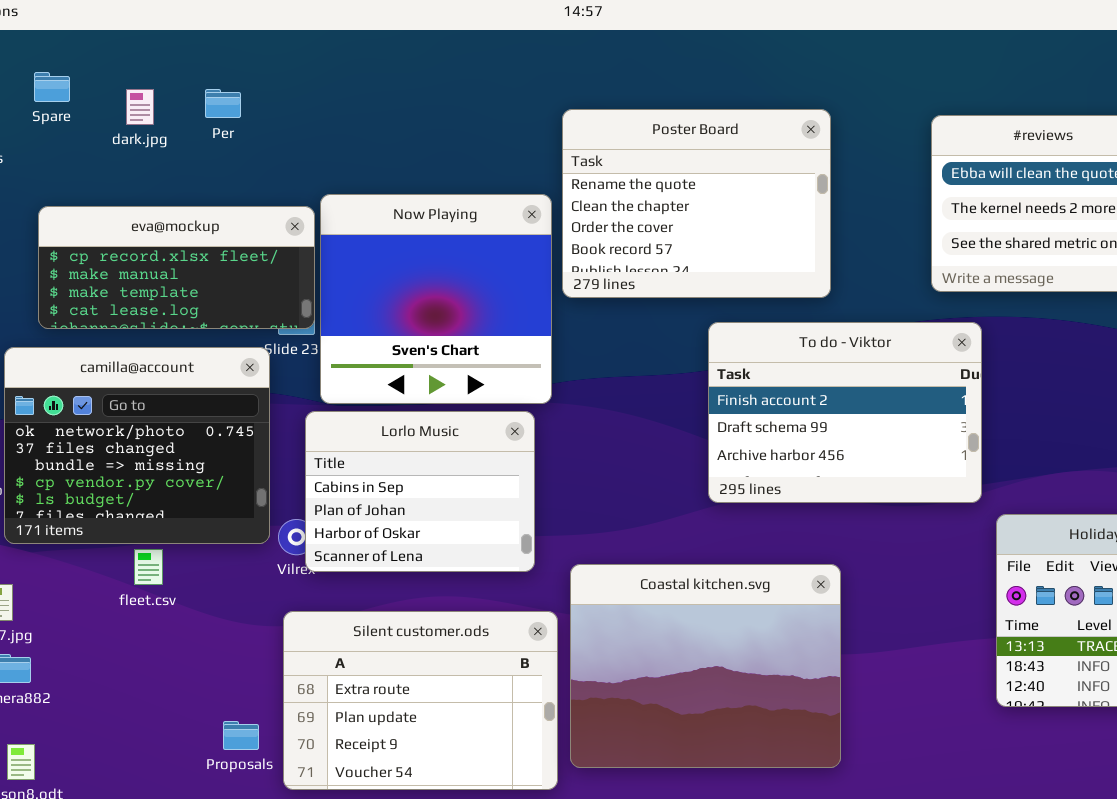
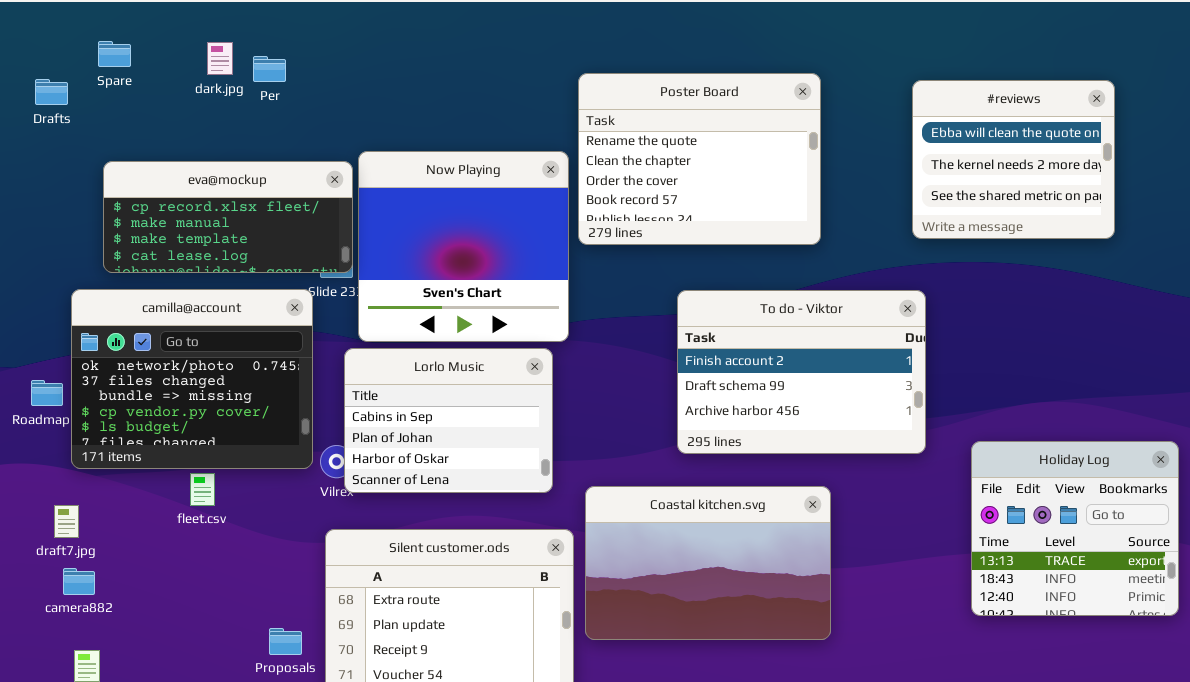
dark.jpg: [126,89,154,125] -> [207,42,233,75], moved
To do - Viktor: [708,322,982,503] -> [677,290,926,454], moved
Coastal kitchen.svg: [570,564,841,768] -> [585,486,831,640], resized

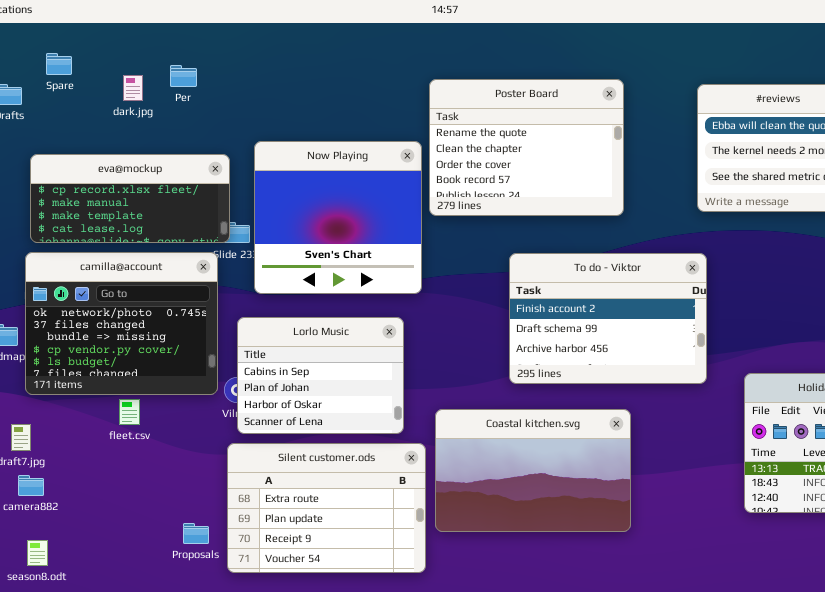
dark.jpg: [207,42,233,75] -> [123,75,143,101], moved
eva@mockup: [103,161,353,273] -> [30,154,230,243], moved
Lorlo Music: [344,348,553,493] -> [237,317,404,434], moved

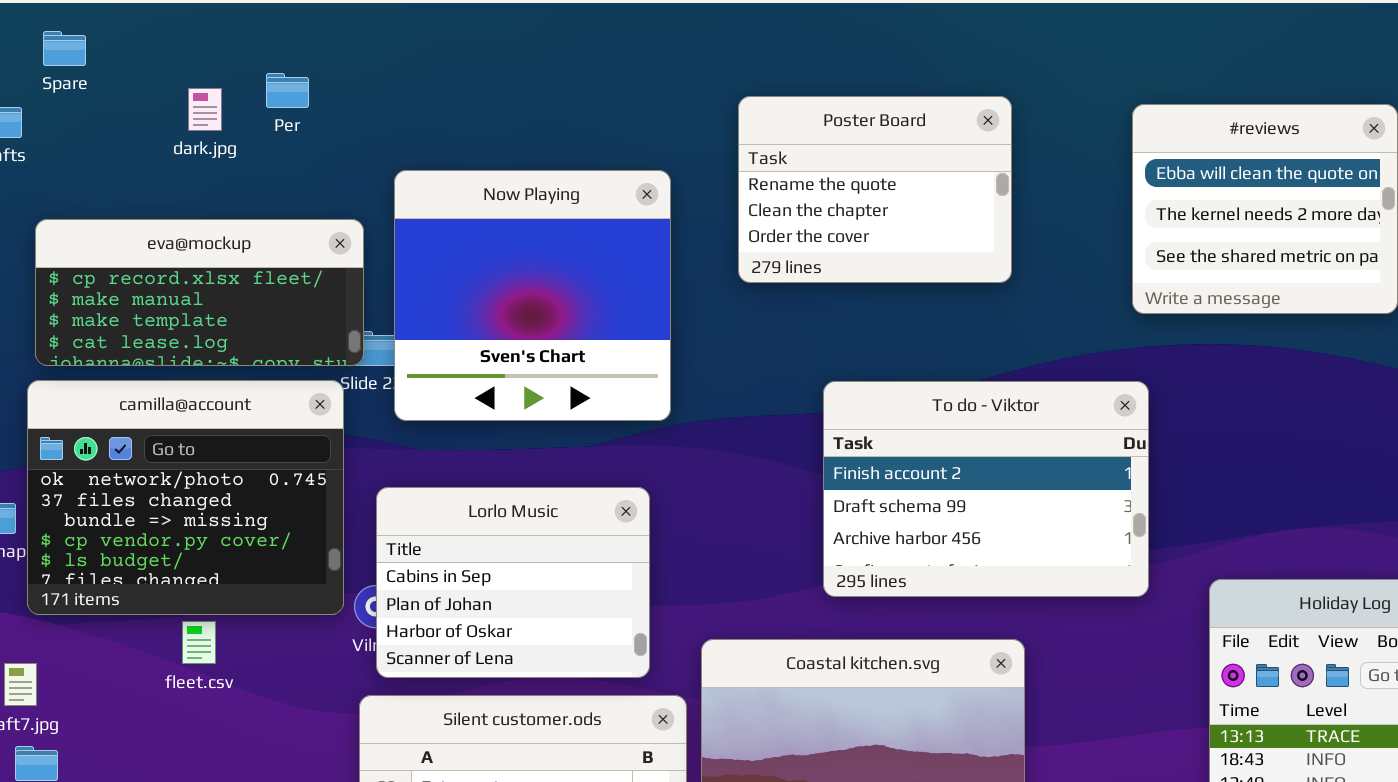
Spare: [46,53,72,75] -> [43,31,86,66], moved
Poster Board: [429,79,624,216] -> [738,96,1012,283], resized
Now Playing: [254,141,422,294] -> [394,170,671,421], moved

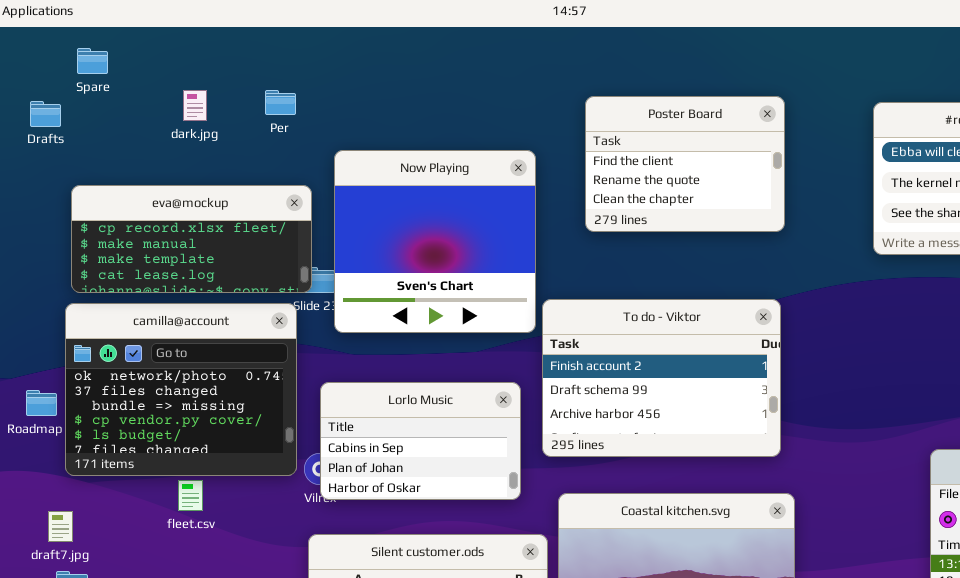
Per: [266,73,309,108] -> [265,90,296,115], moved
Poster Board: [738,96,1012,283] -> [585,96,785,232], scrolled up 1 row
To do - Viktor: [823,381,1149,597] -> [542,299,781,457], moved
Lorlo Music: [376,487,650,678] -> [320,382,521,500], resized

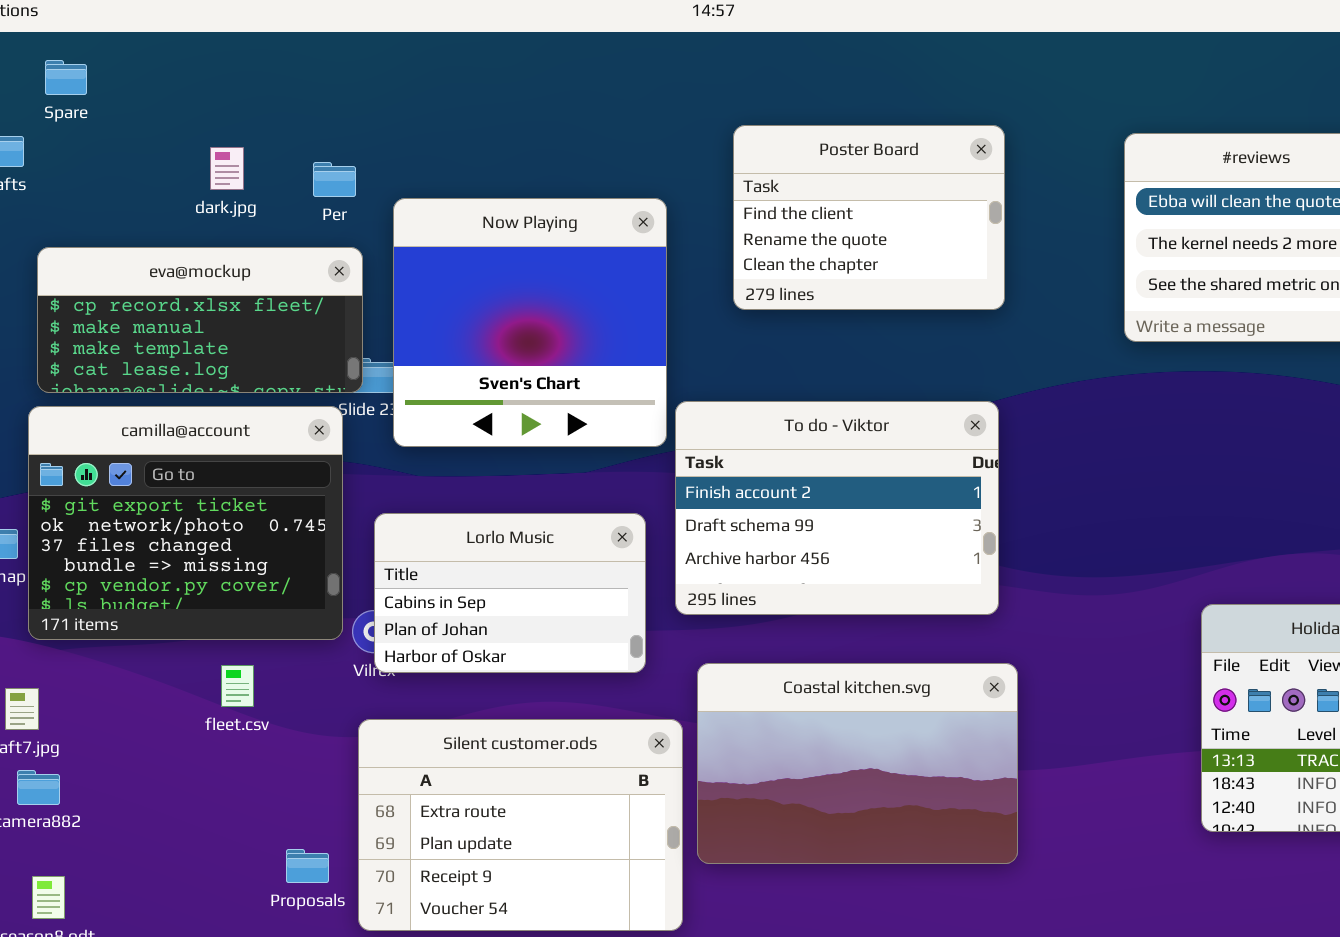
dark.jpg: [183,90,207,121] -> [210,147,244,190], moved
Per: [265,90,296,115] -> [313,162,356,197], moved
camilla@account: [65,303,297,476] -> [28,406,343,640], scrolled up 1 row
fleet.csv: [178,480,203,511] -> [221,665,254,707], moved

